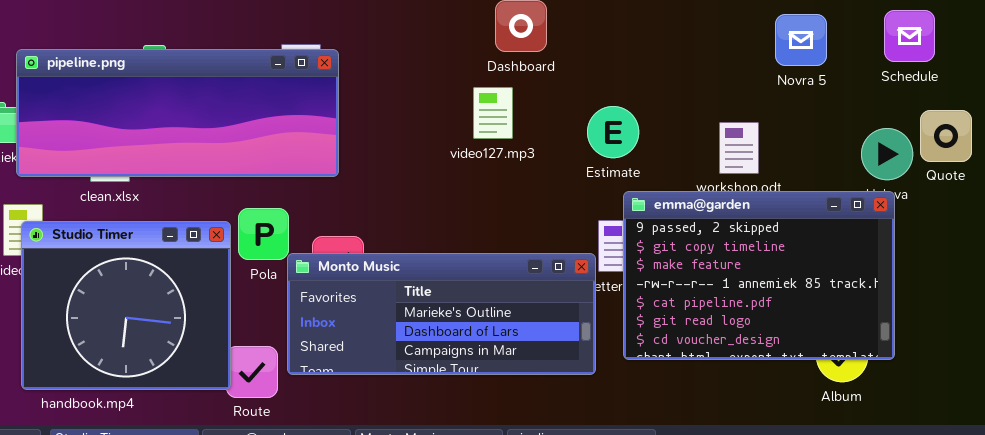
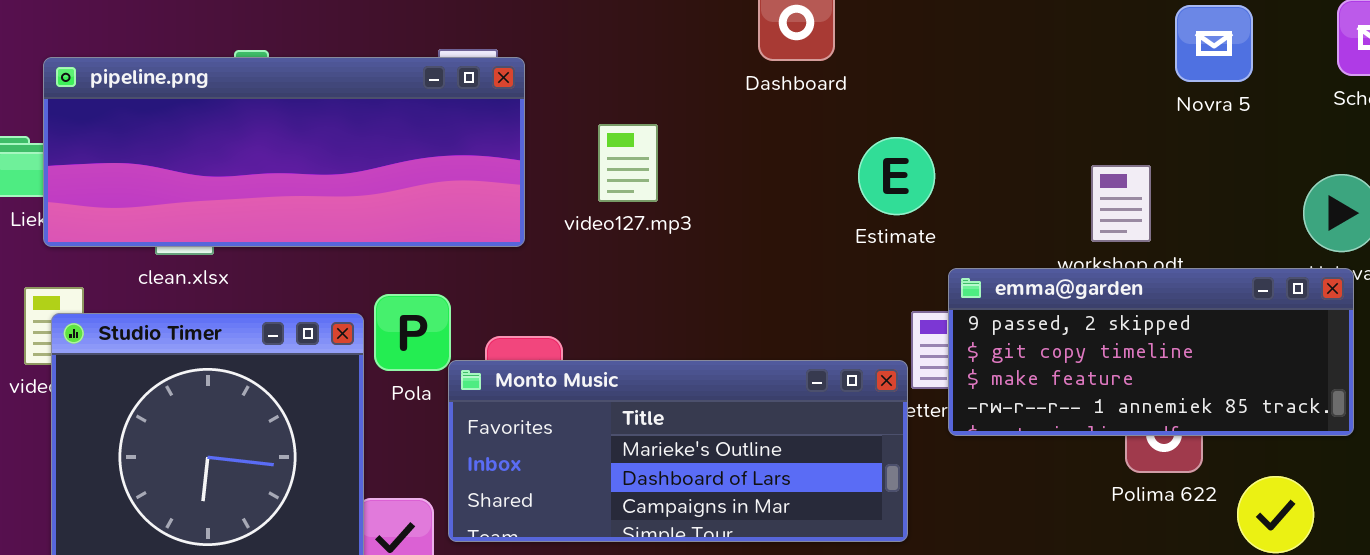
video127.mp3: [473,87,513,139] -> [598,124,658,202], moved
Estimate: [587,106,639,158] -> [858,137,935,215], moved
emma@garden: [623,191,895,360] -> [948,268,1354,436], resized

